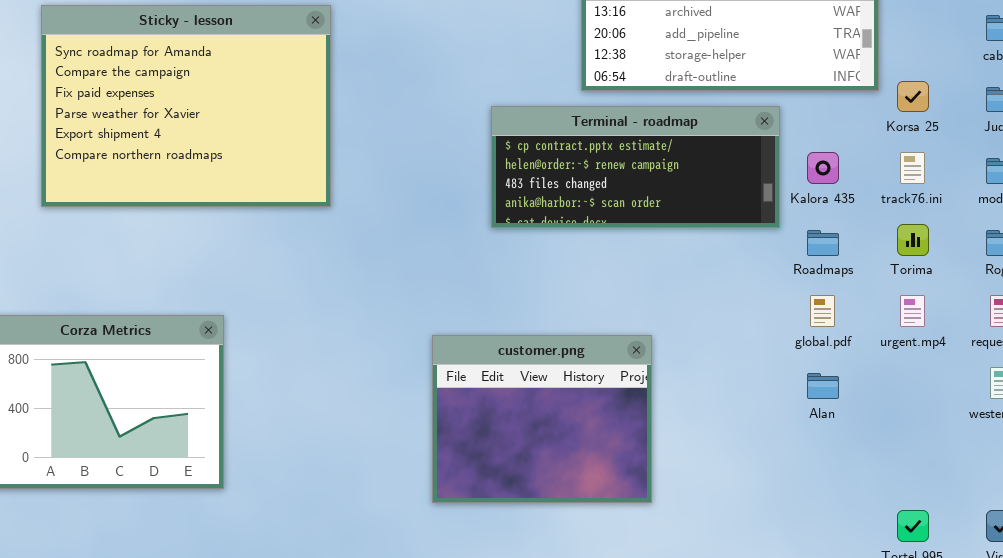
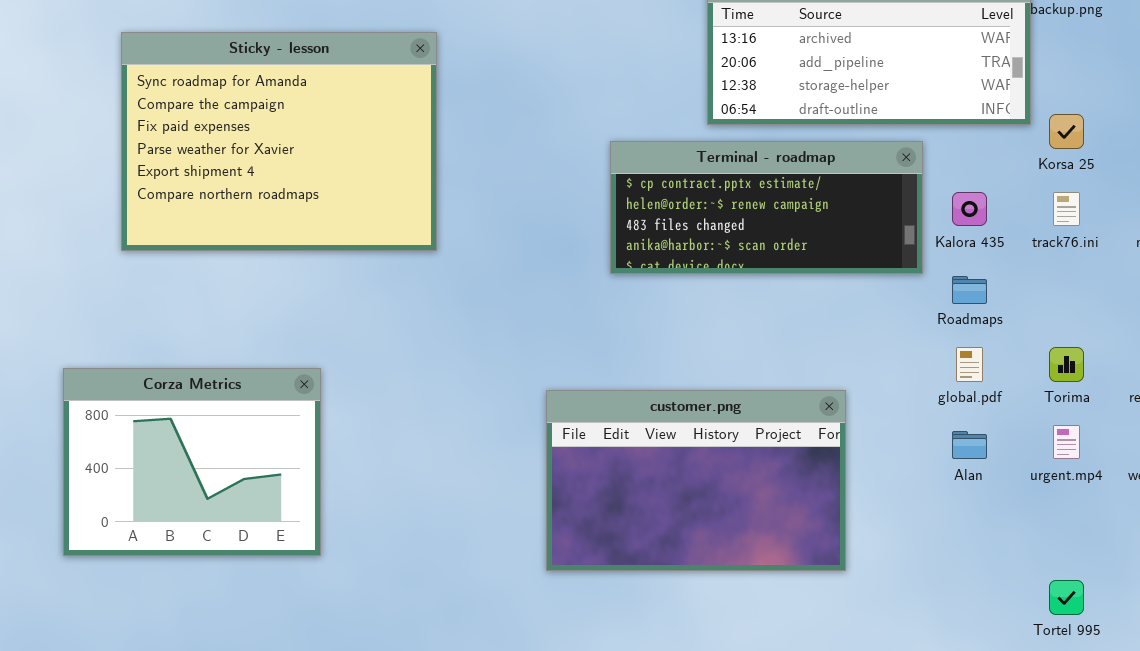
Torima: [897,224,929,256] -> [1049,347,1084,382], moved
urgent.mp4: [900,295,925,327] -> [1053,425,1080,459], moved
customer.png: [432,335,652,503] -> [546,390,846,571], resized

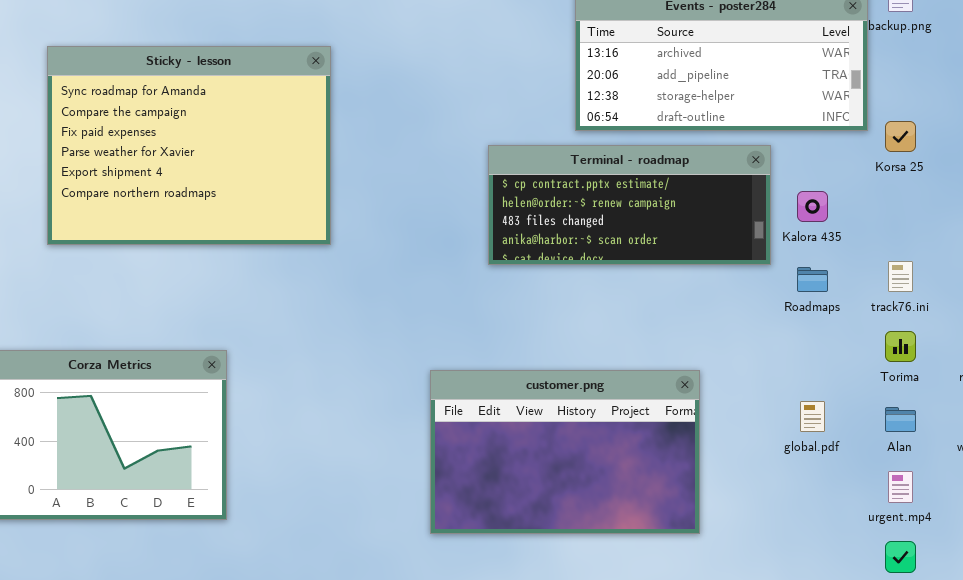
track76.ini: [1053,192,1080,226] -> [888,261,913,292], moved
global.pdf: [956,347,983,382] -> [800,401,825,432], moved
urgent.mp4: [1053,425,1080,459] -> [888,471,913,503], moved
Alan: [952,431,987,459] -> [885,407,916,432], moved

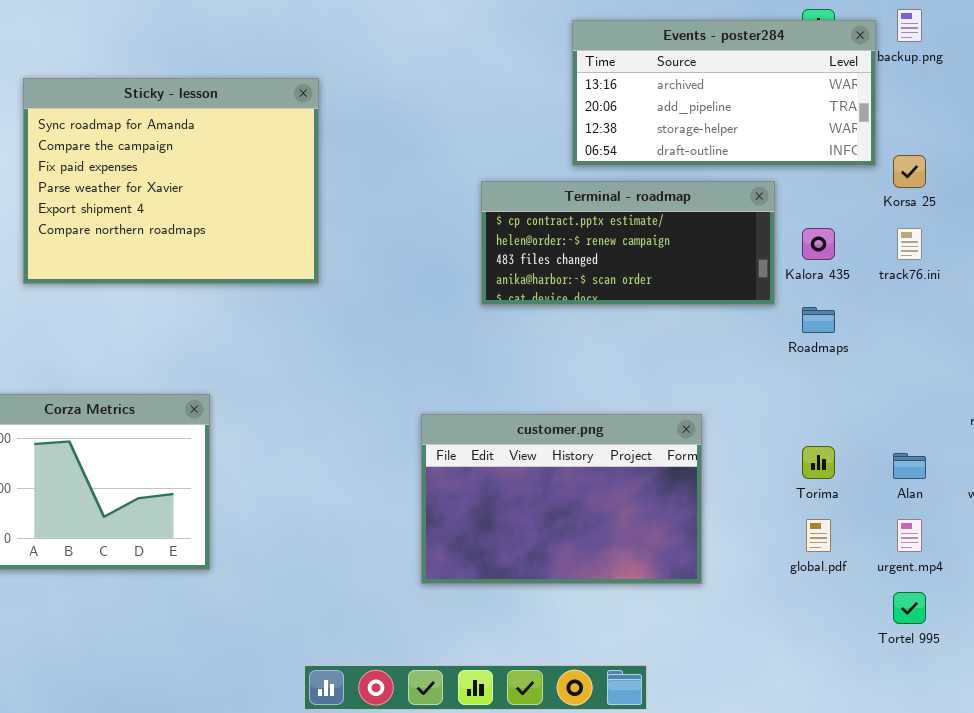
track76.ini: [888,261,913,292] -> [897,228,922,260], moved
Torima: [885,331,916,362] -> [802,446,835,479], moved
global.pdf: [800,401,825,432] -> [806,519,831,552], moved

